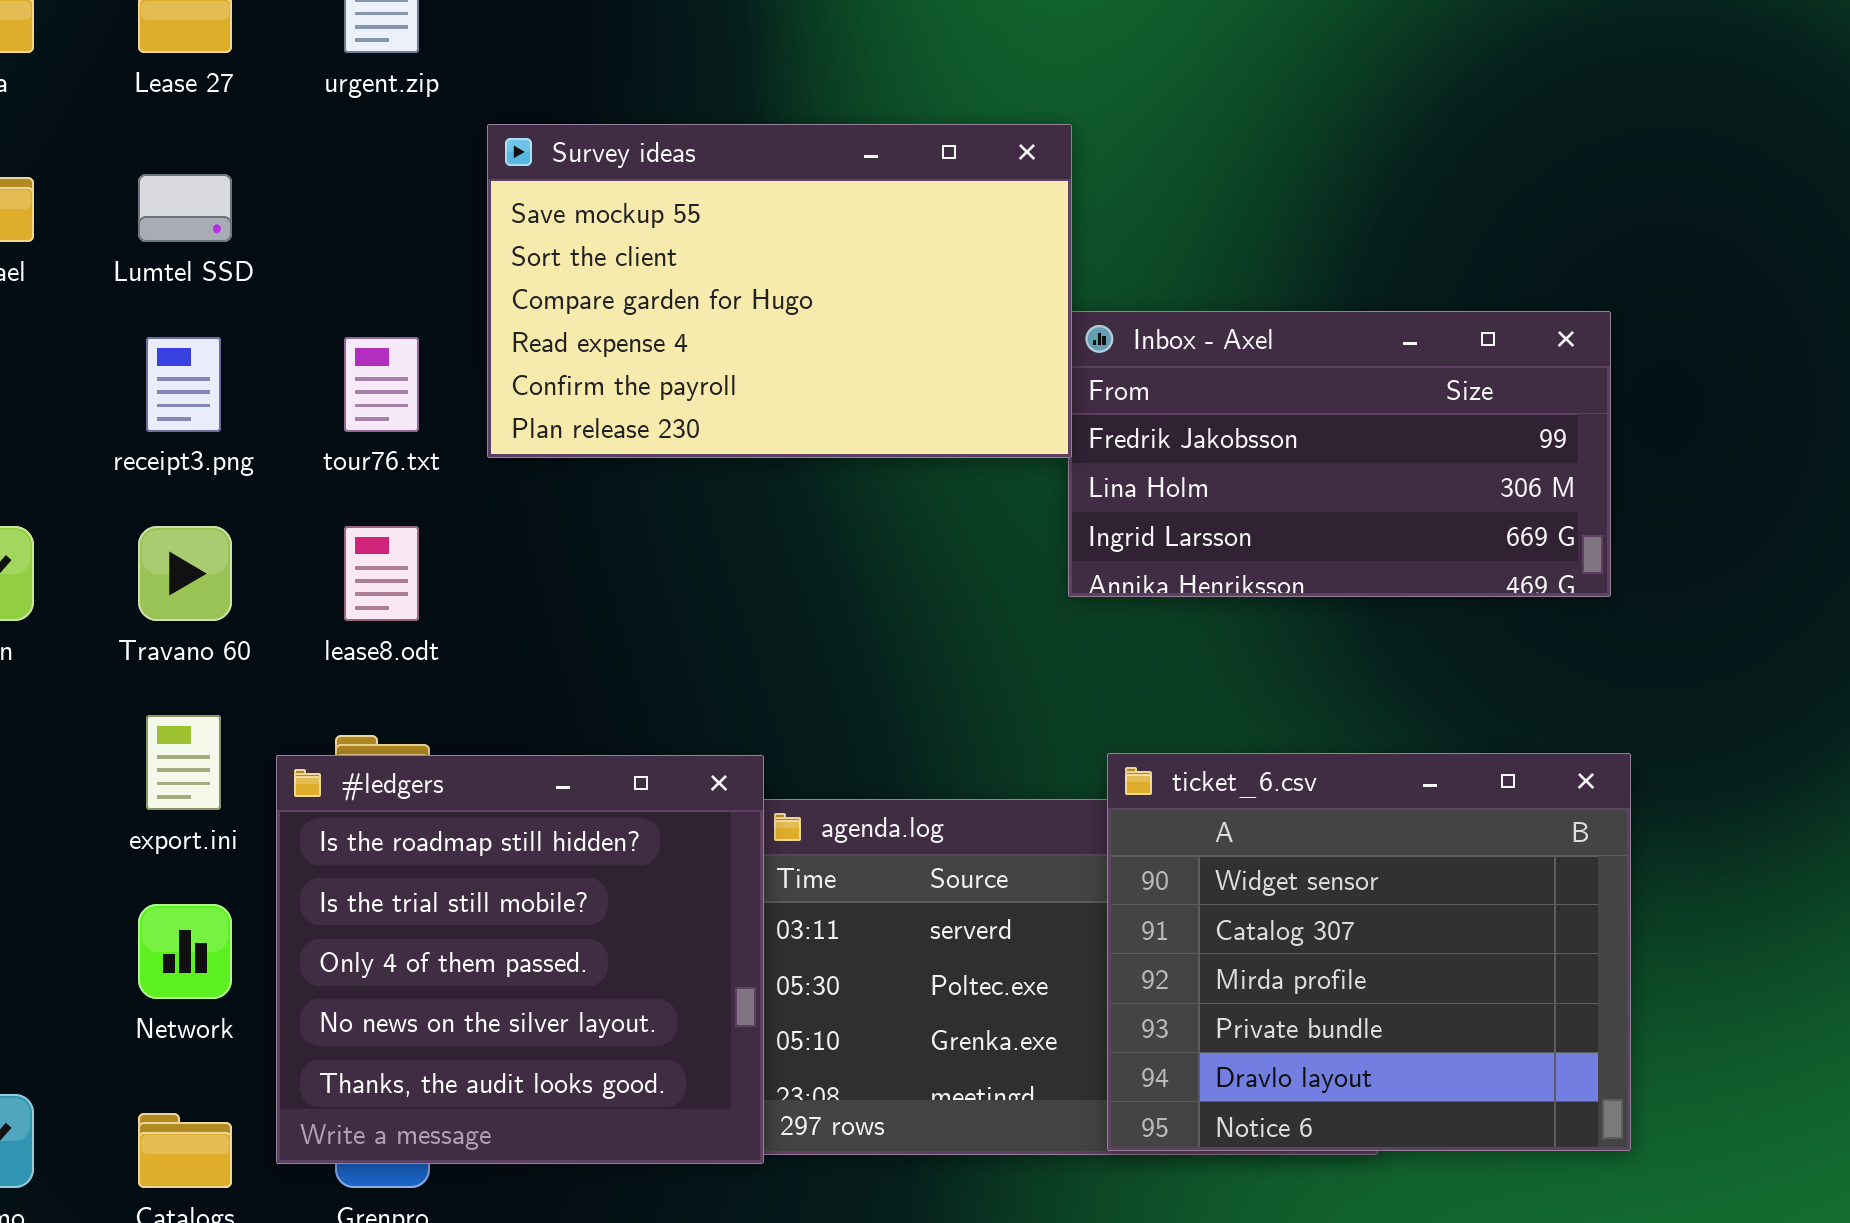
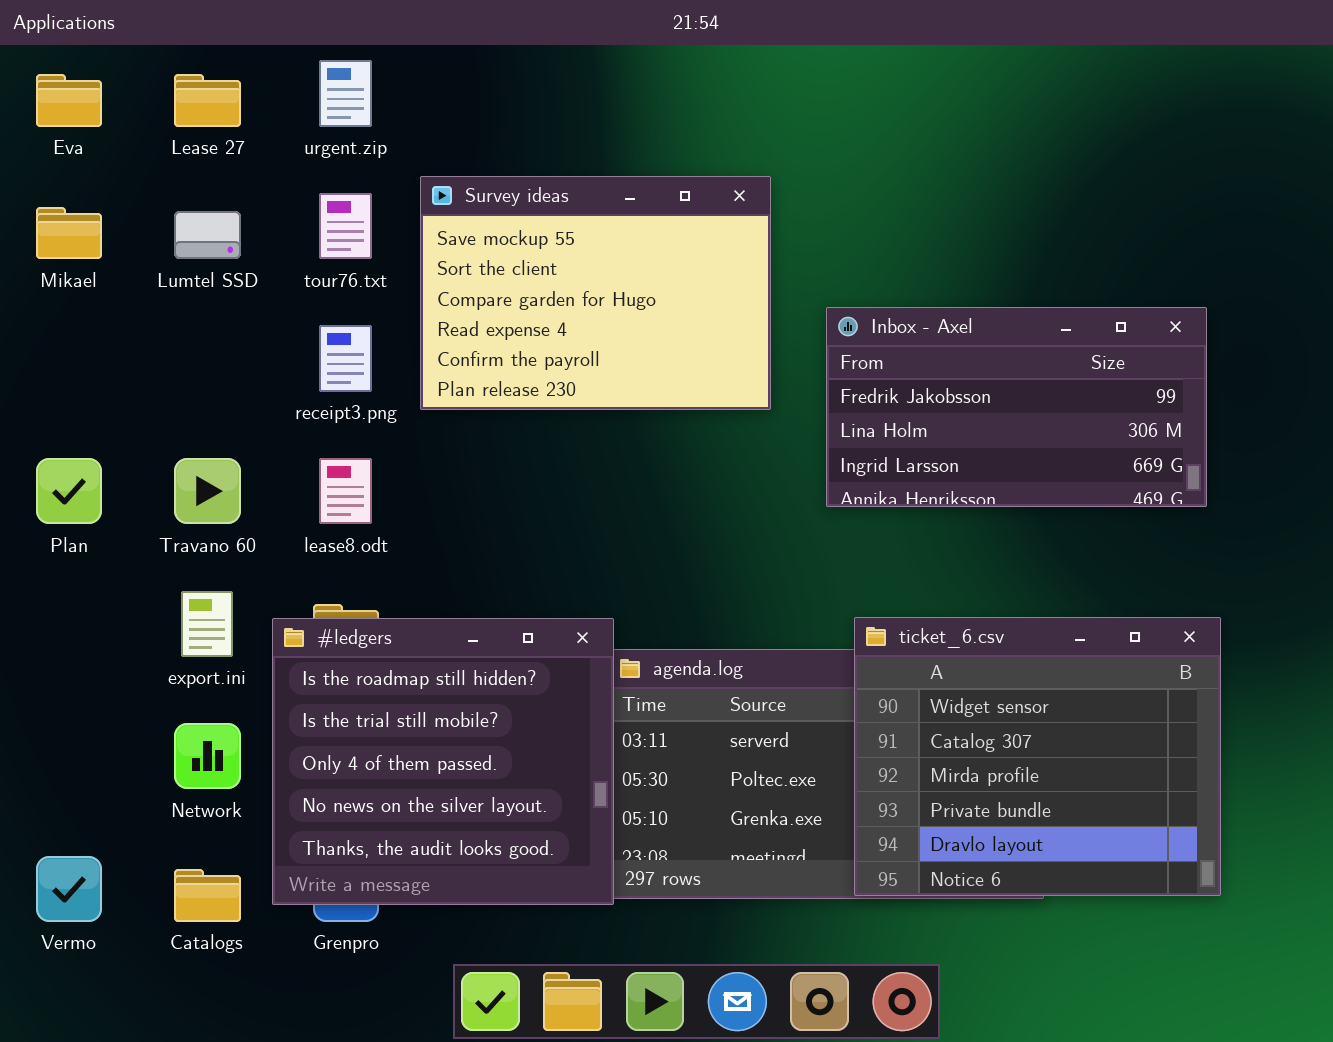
Survey ideas: [487,124,1072,458] -> [420,176,771,410], resized
receipt3.png: [146,337,221,432] -> [319,325,372,392], moved
tour76.txt: [344,337,419,432] -> [319,193,372,259], moved

